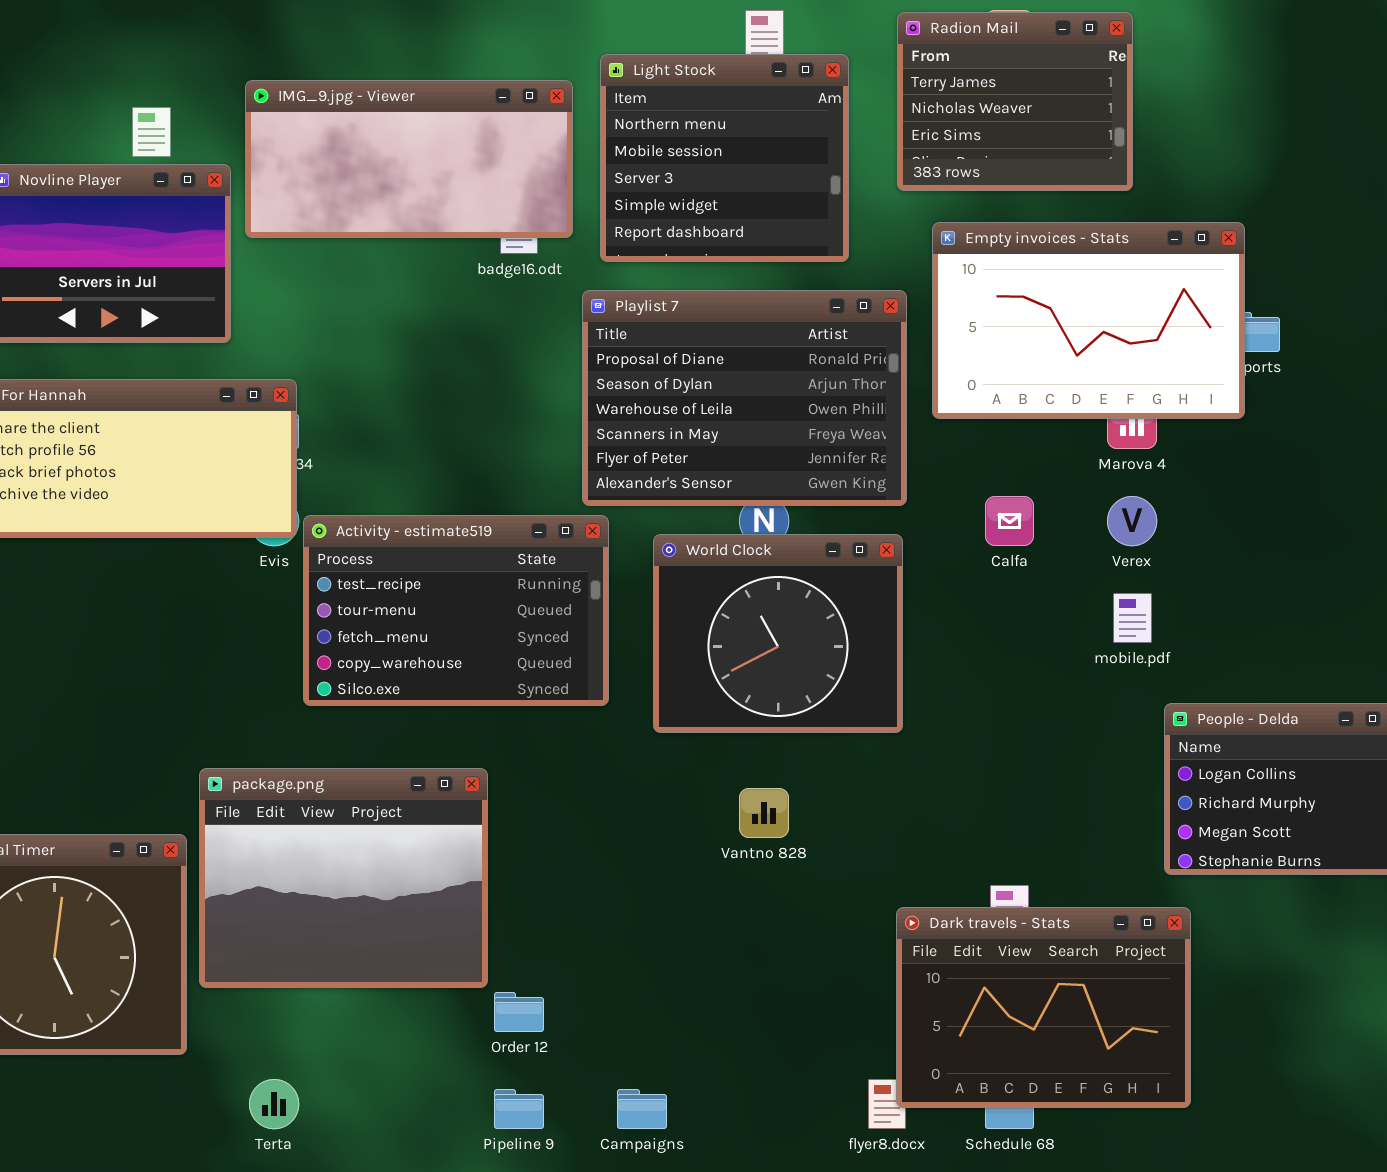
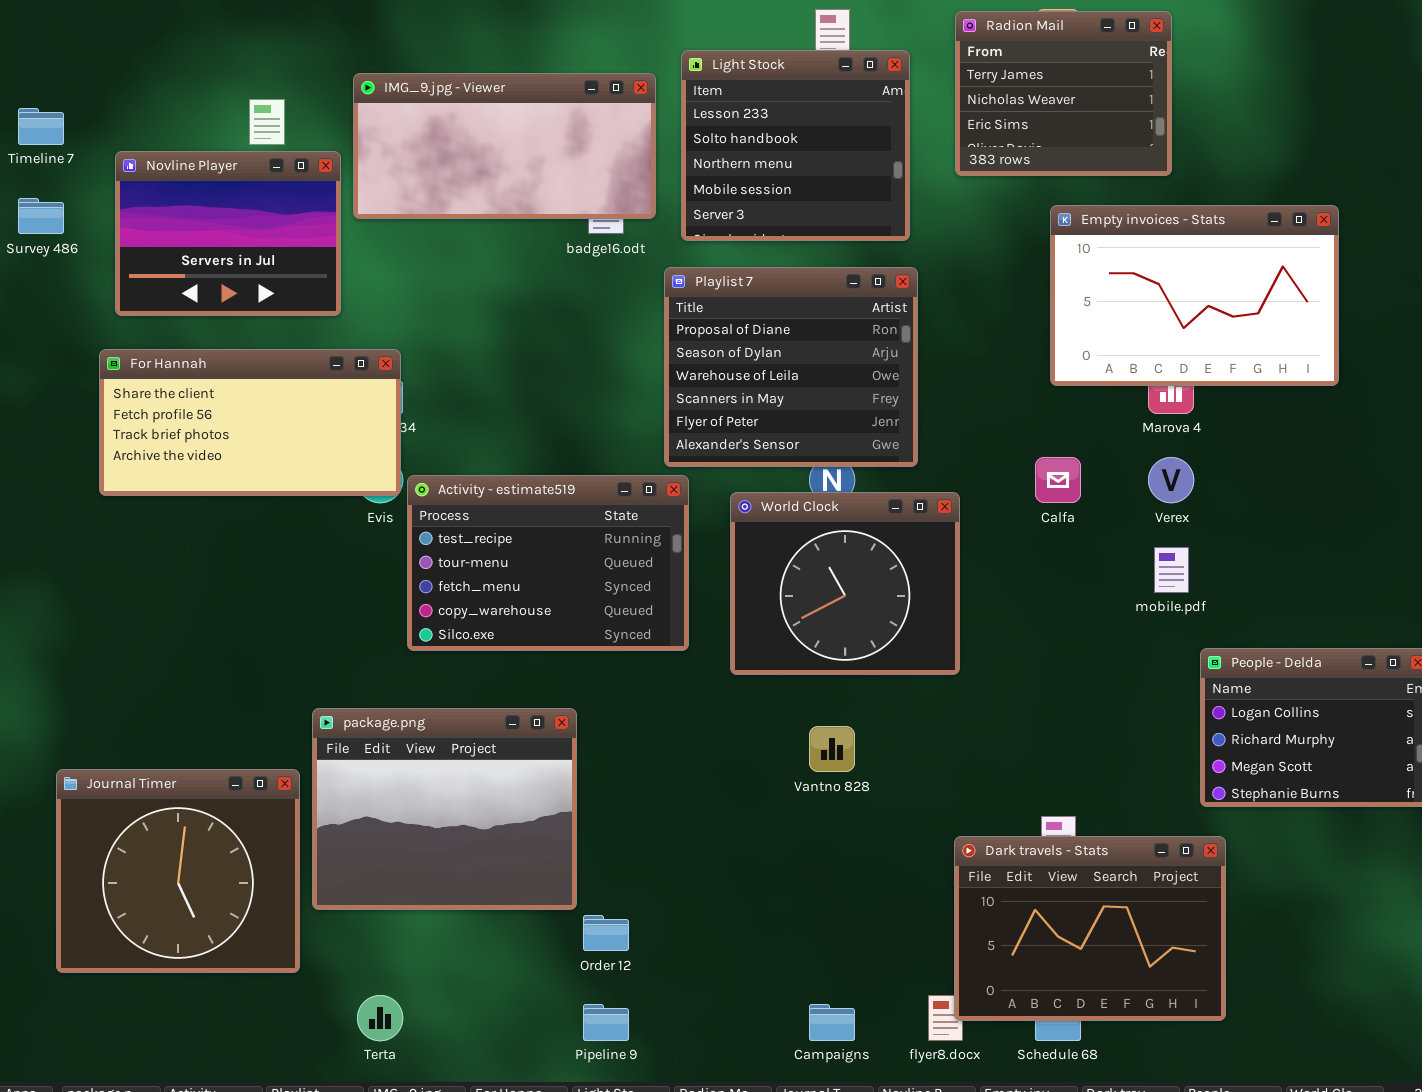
Light Stock: [600,54,849,262] -> [681,50,910,241], scrolled up 2 rows
Empty invoices - Stats: [932,222,1245,419] -> [1050,205,1339,386], moved
Playlist 7: [582,290,907,506] -> [664,267,918,467], resized
Campaigns: [617,1089,667,1129] -> [809,1004,855,1041], moved

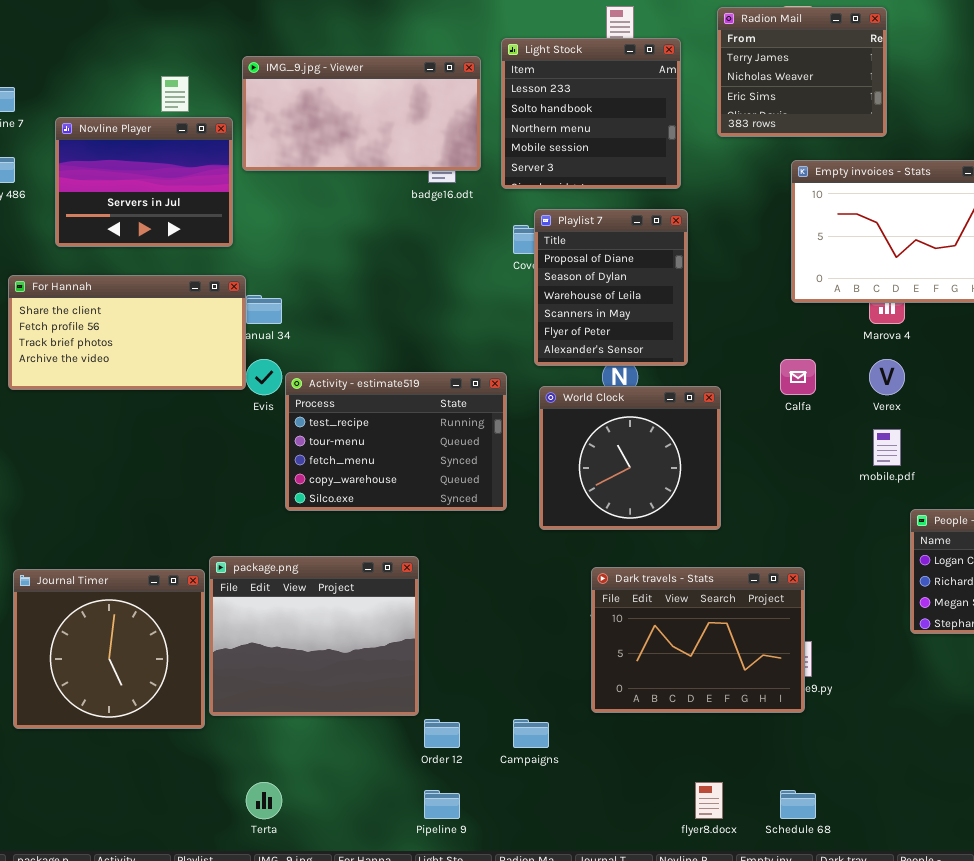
Playlist 7: [664,267,918,467] -> [534,209,688,366], resized
For Hannah: [99,349,401,496] -> [8,275,246,390], moved
Journal Timer: [56,769,300,973] -> [13,569,205,729], moved
Dark travels - Stats: [954,836,1226,1021] -> [591,567,805,713], moved
Campaigns: [809,1004,855,1041] -> [513,719,549,748], moved

